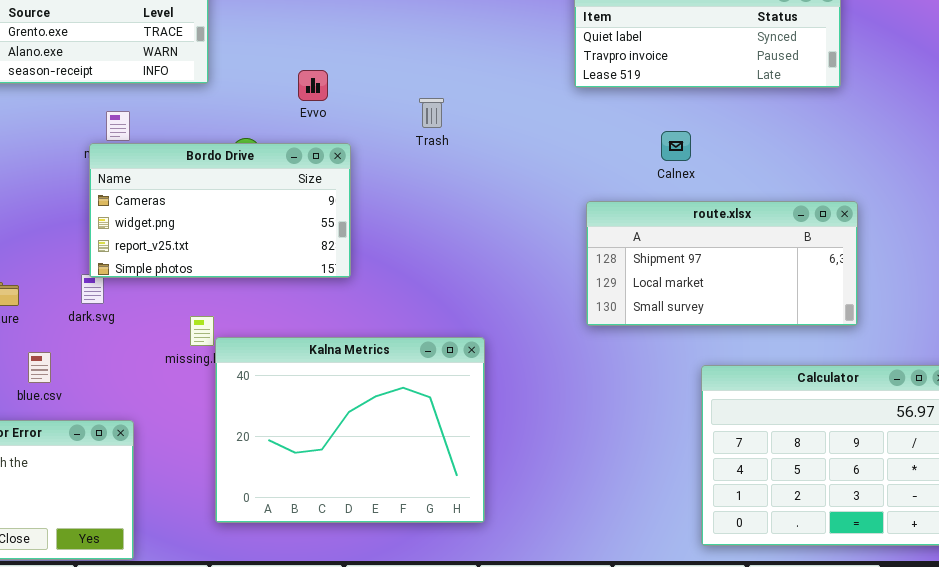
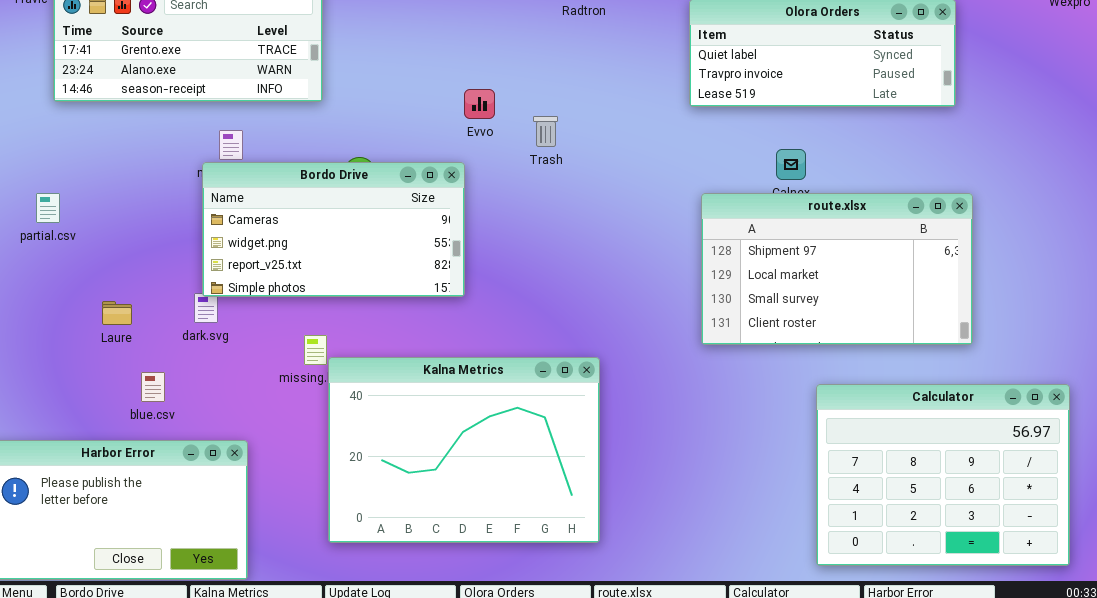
Evvo: [298,70,328,101] -> [464,89,495,119], moved
route.xlsx: [586,201,858,326] -> [701,193,973,345], resized

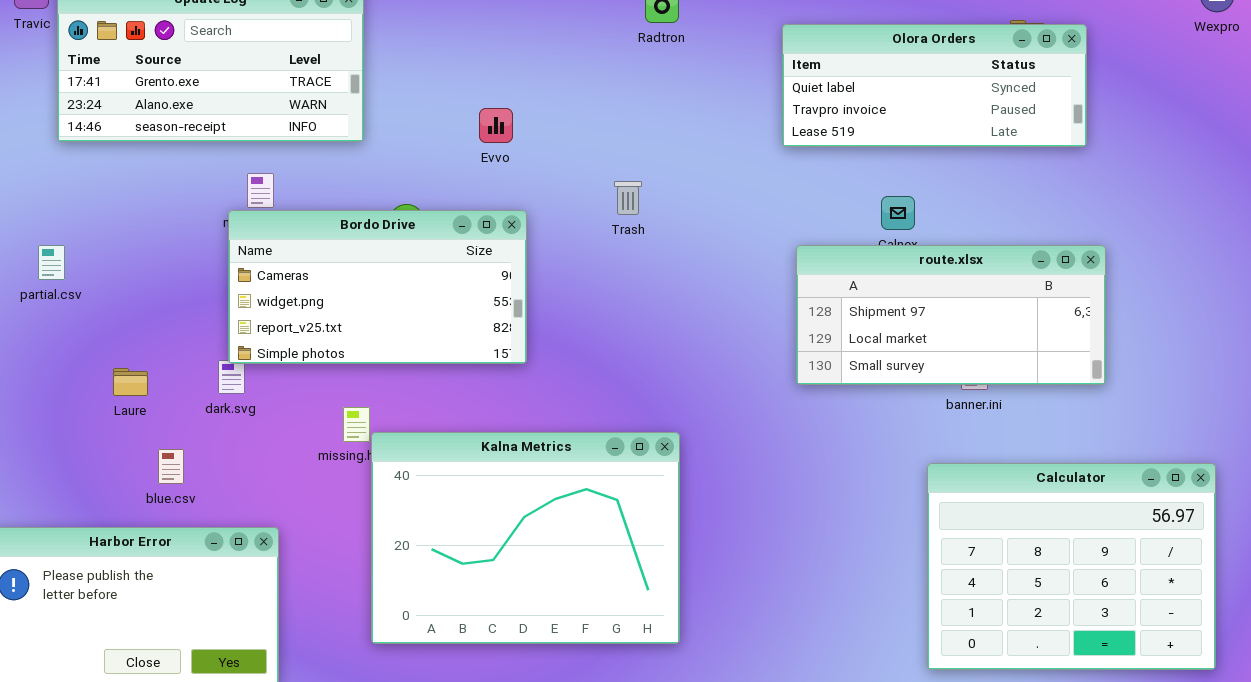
Evvo: [464,89,495,119] -> [479,108,513,143], moved
Trash: [533,116,558,147] -> [614,181,642,215], moved
route.xlsx: [701,193,973,345] -> [796,245,1106,385], resized

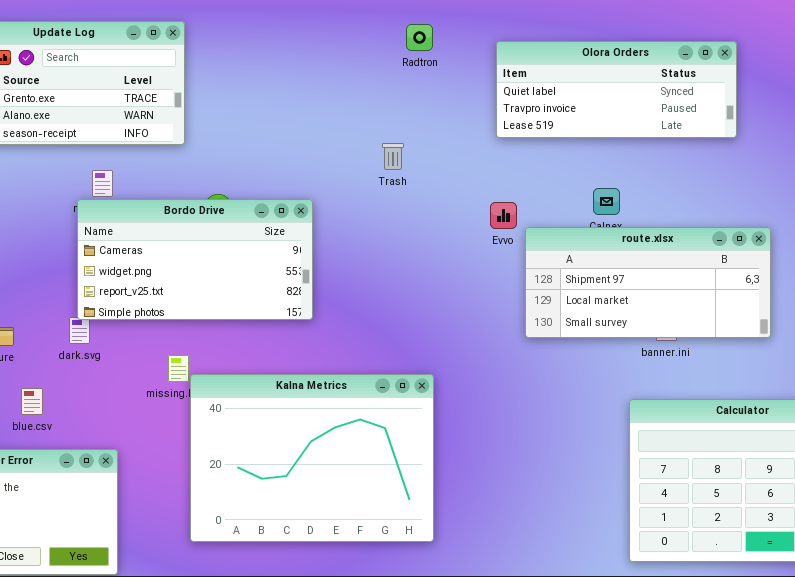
Olora Orders: [782,24,1087,147] -> [496,41,737,138], moved
Evvo: [479,108,513,143] -> [490,202,517,229], moved
Trash: [614,181,642,215] -> [382,143,404,170], moved

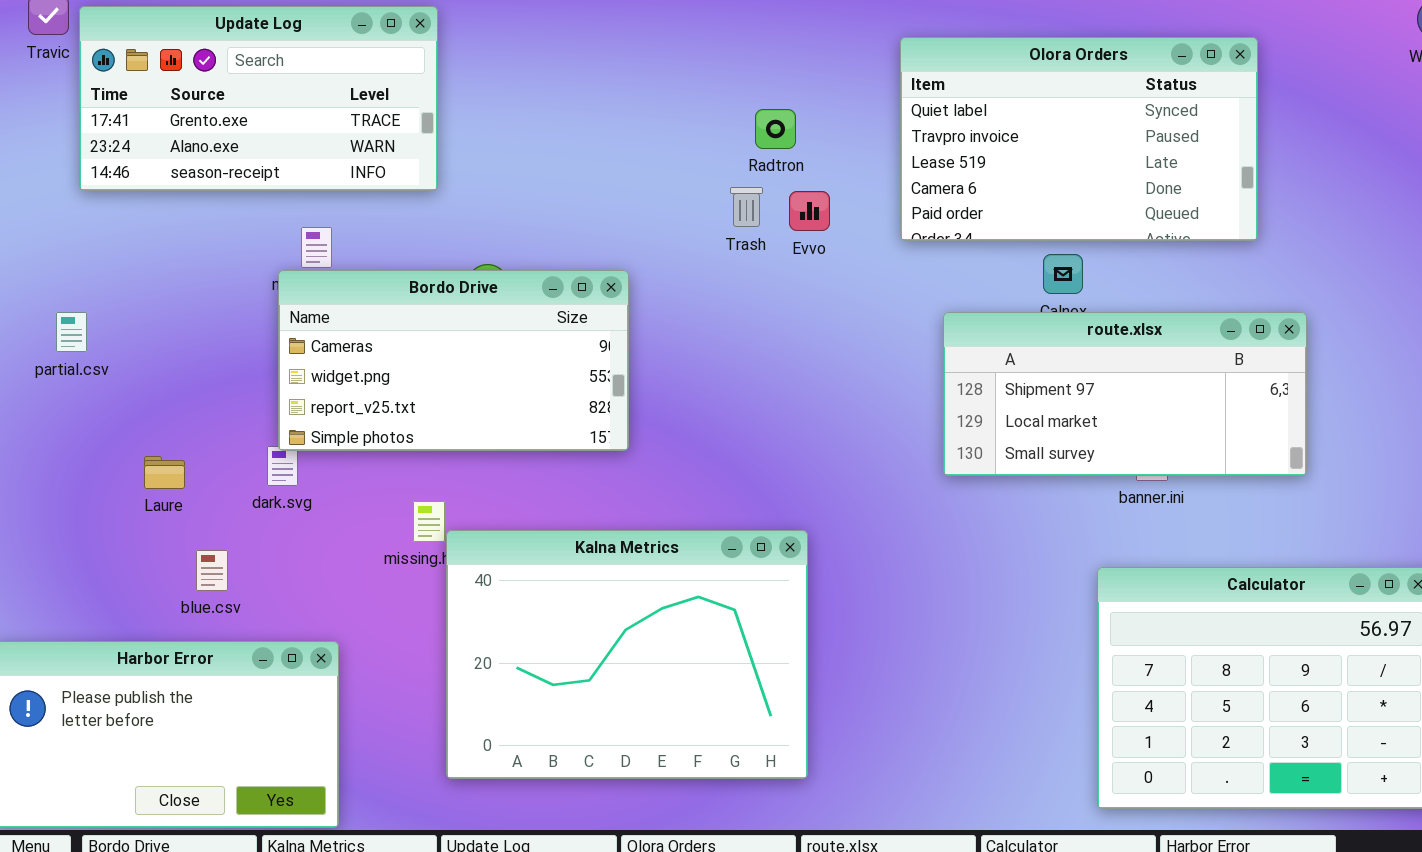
Radtron: [406,24,433,51] -> [755,109,796,149], moved
Olora Orders: [496,41,737,138] -> [900,37,1258,241], resized
Evvo: [490,202,517,229] -> [789,191,830,231], moved

